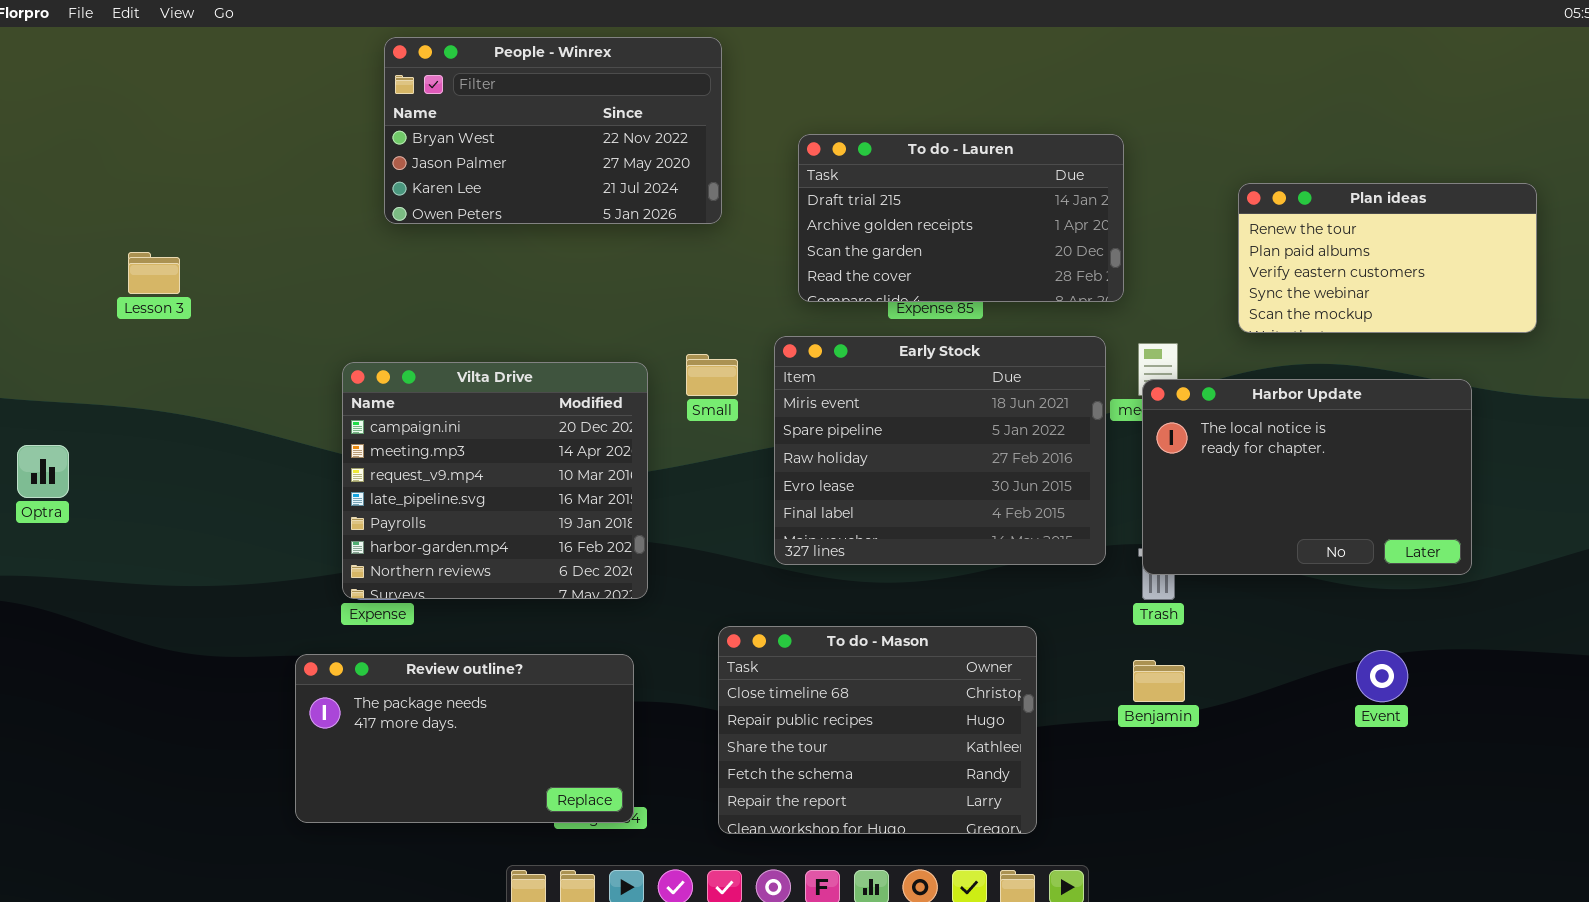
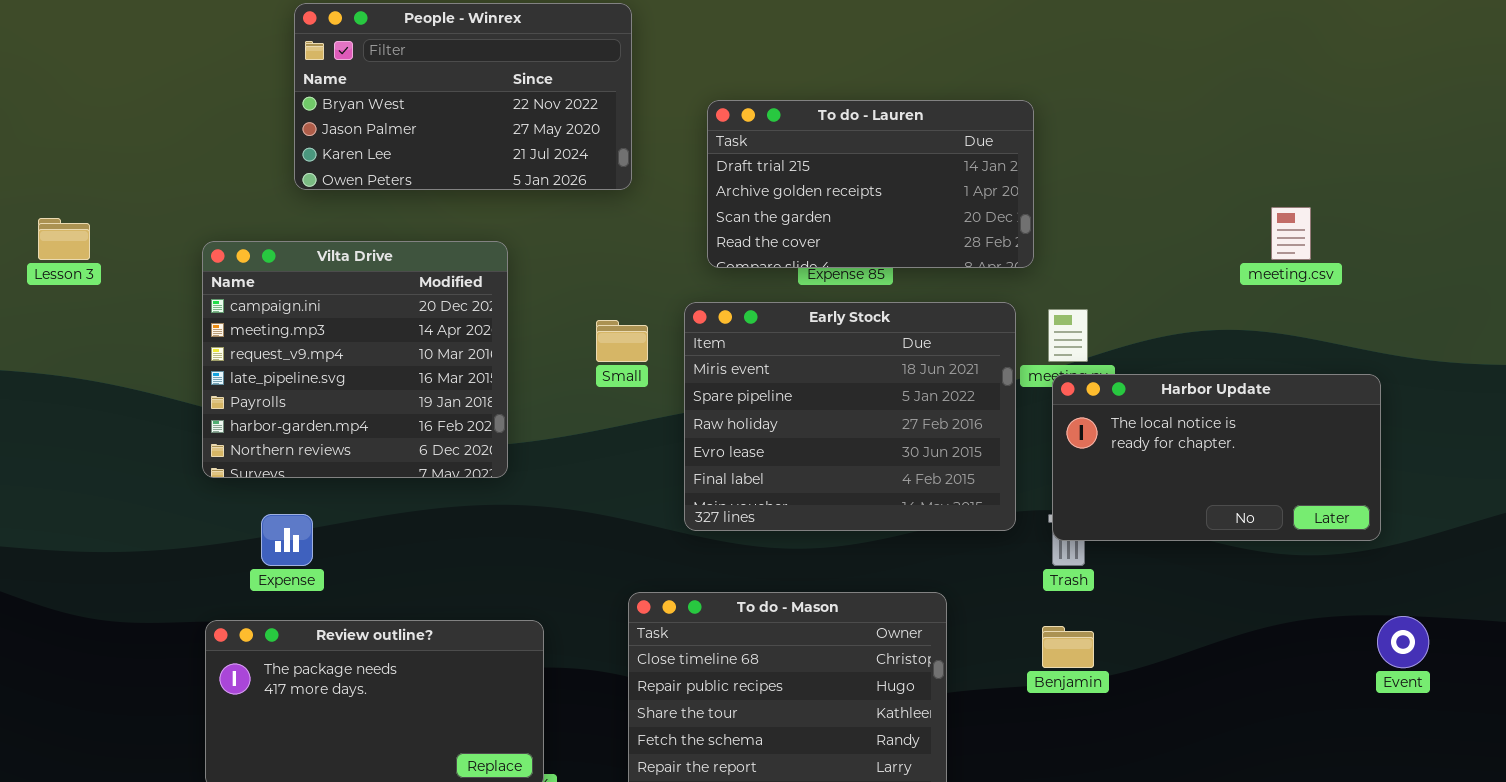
Plan ideas: [1238,183,1537,333] -> none, closed
Vilta Drive: [342,362,648,599] -> [202,241,508,478], moved
Harbor Update: [1142,379,1472,575] -> [1052,374,1381,541], resized
Event: [1356,650,1408,702] -> [1377,616,1429,668], moved

